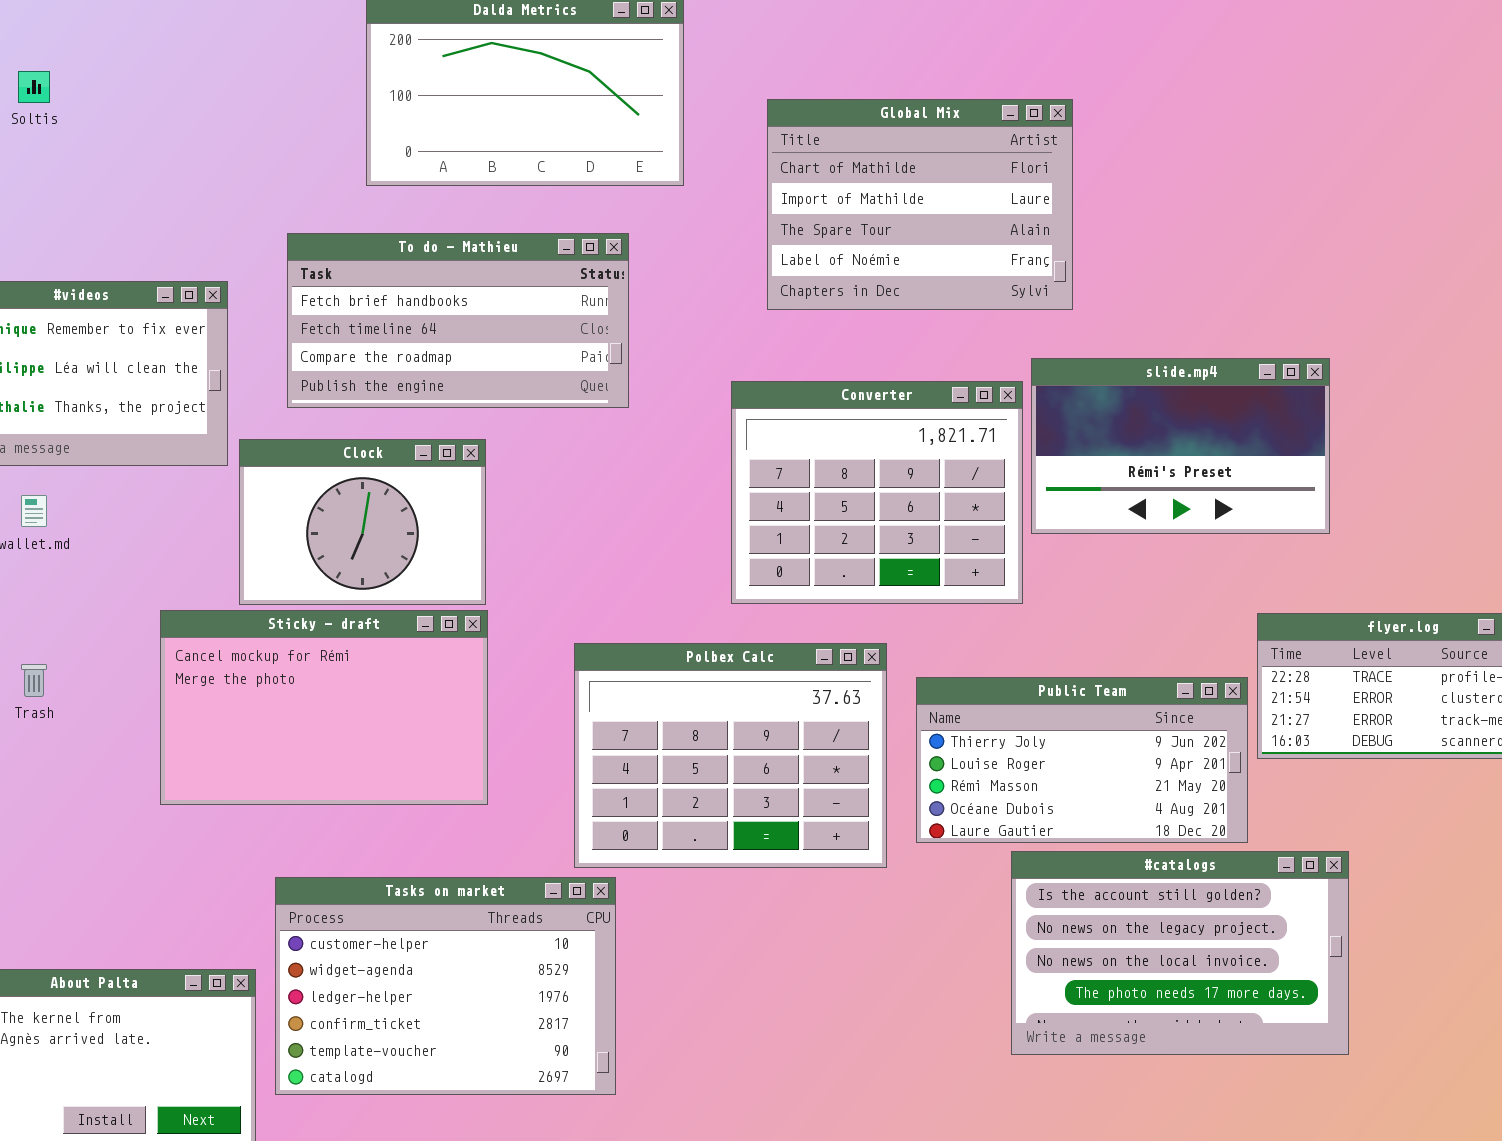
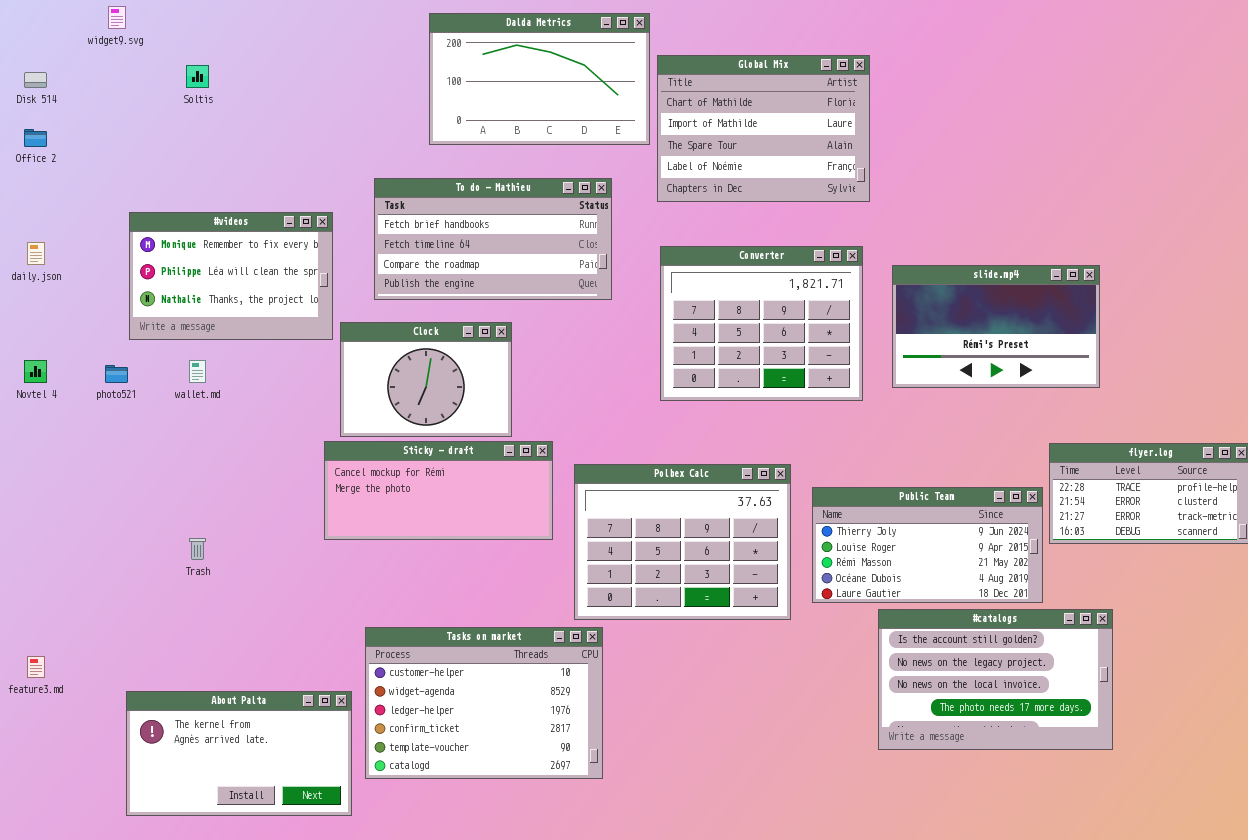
Global Mix: [767,99,1073,310] -> [657,55,870,202], moved
Converter: [731,381,1023,604] -> [660,246,863,401], moved
Sticky - draft: [160,610,488,805] -> [324,441,553,540], moved, resized
Trash: [21,664,47,697] -> [189,538,206,560], moved

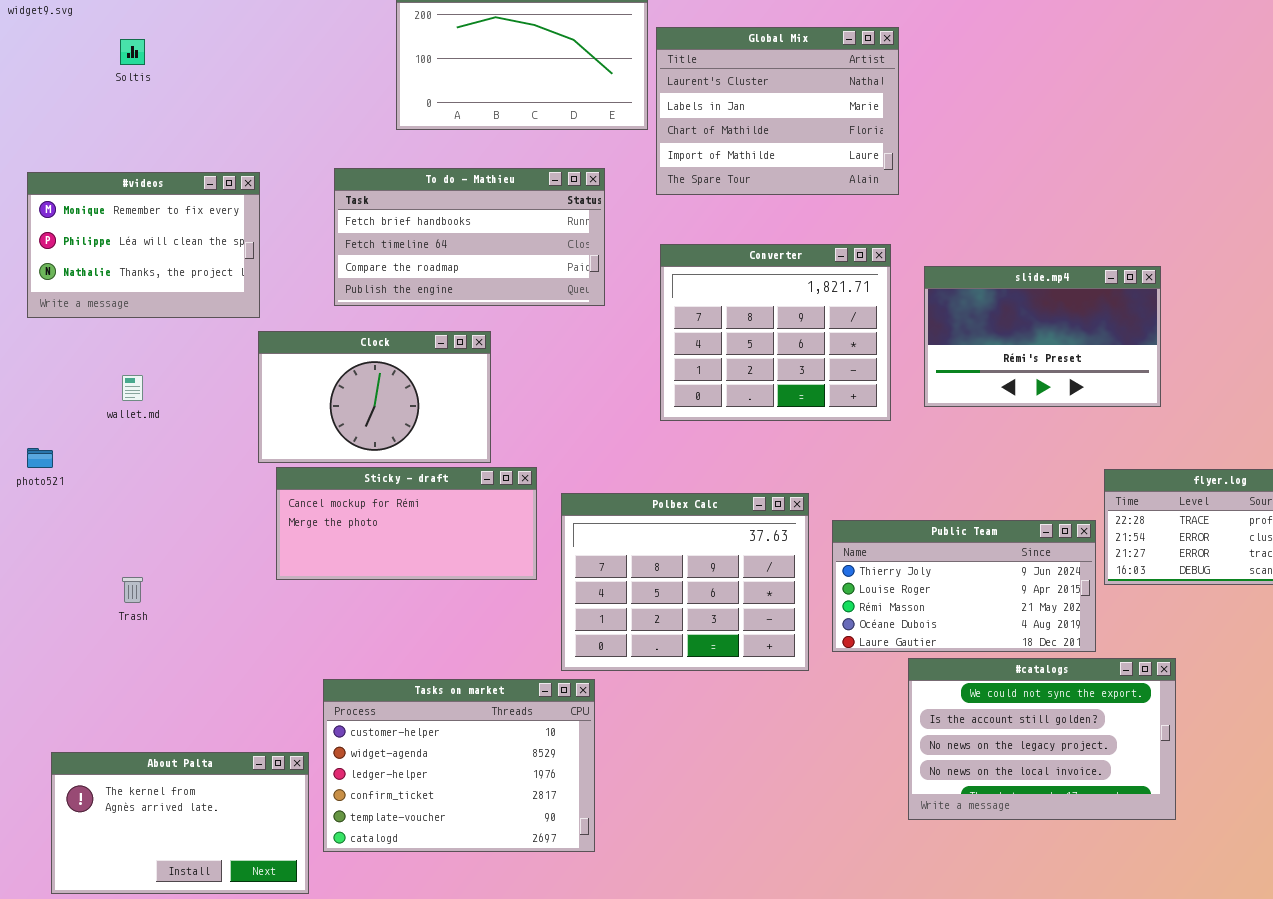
Global Mix: [657,55,870,202] -> [656,27,899,195], scrolled up 2 rows
#videos: [129,212,333,340] -> [27,172,260,318], moved
Clock: [340,322,512,437] -> [258,331,491,463], resized
photo521: [105,365,128,383] -> [27,448,53,468], moved
#catalogs: [878,609,1113,750] -> [908,658,1176,820], scrolled up 1 row

